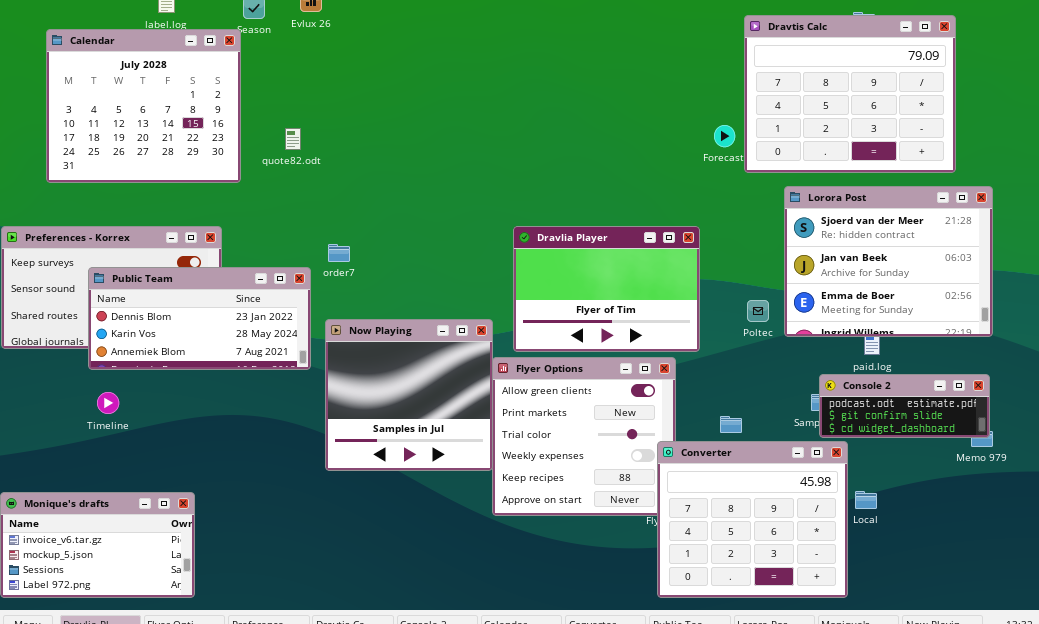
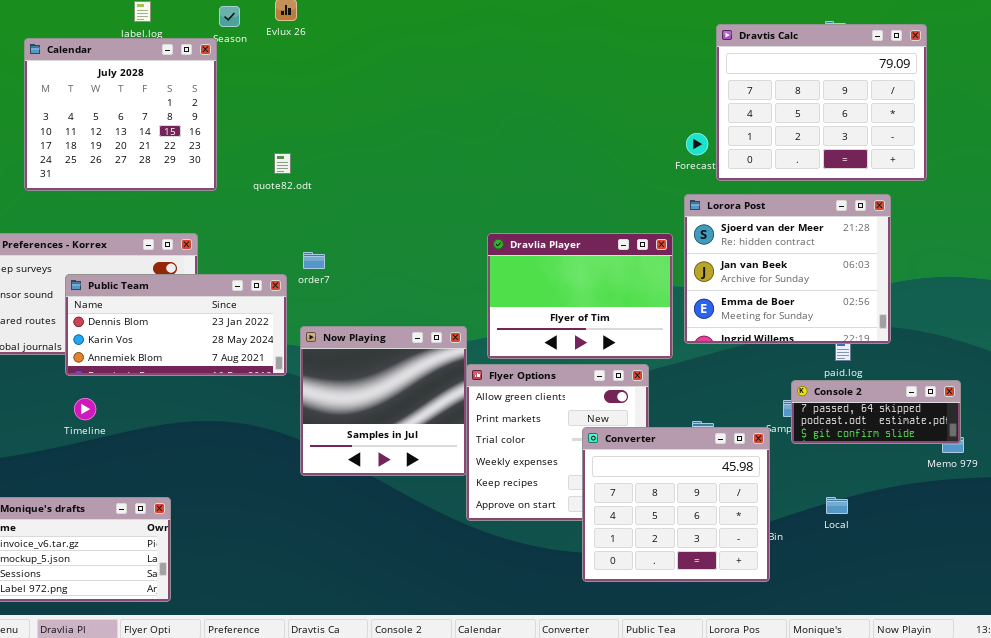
quote82.odt: [285,128,301,150] -> [274,153,291,174], moved
Lorora Post: [784,186,993,337] -> [684,194,891,344], moved
Console 2: [819,374,990,438] -> [791,380,961,444], scrolled up 1 row
Converter: [657,441,848,598] -> [582,427,770,582], moved

